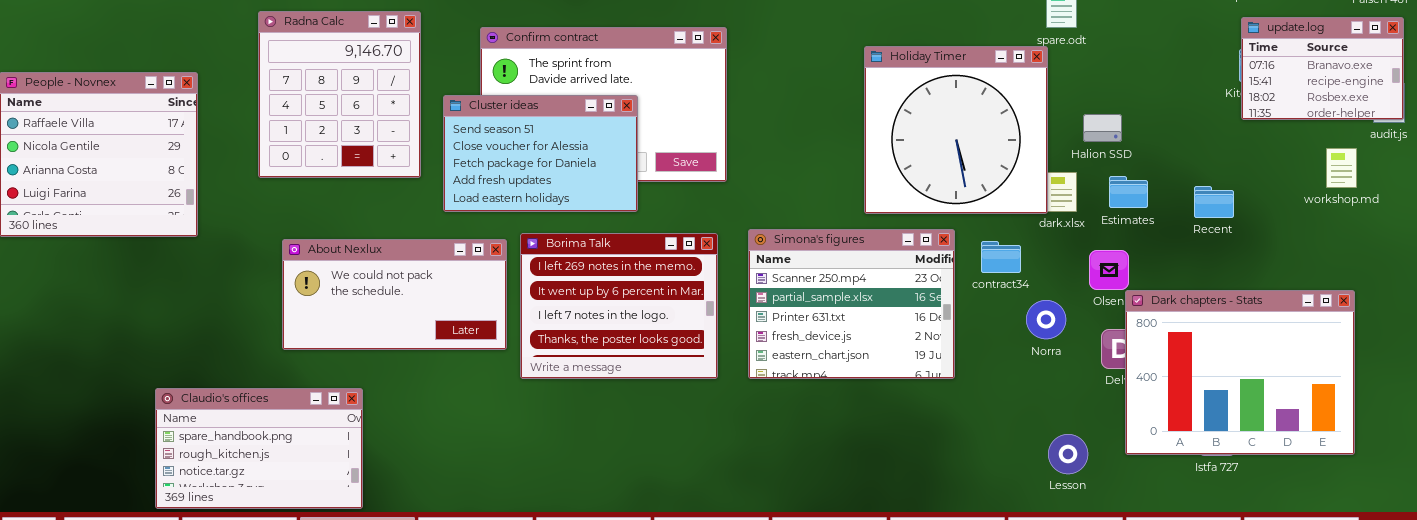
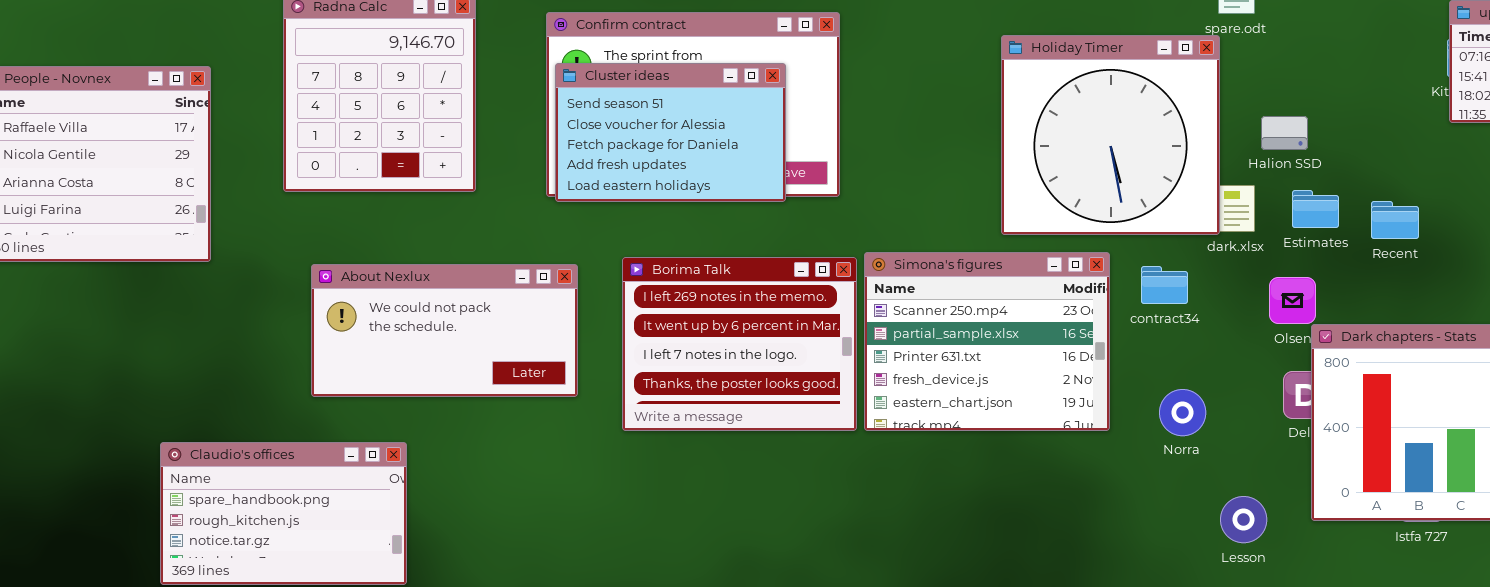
Cluster ideas: [443,95,638,212] -> [555,63,786,202], moved
Recent: [1194,186,1234,218] -> [1371,201,1419,239], moved
Borima Talk: [520,233,718,379] -> [622,257,857,431], moved
Norra: [1026,300,1066,339] -> [1159,389,1206,436], moved

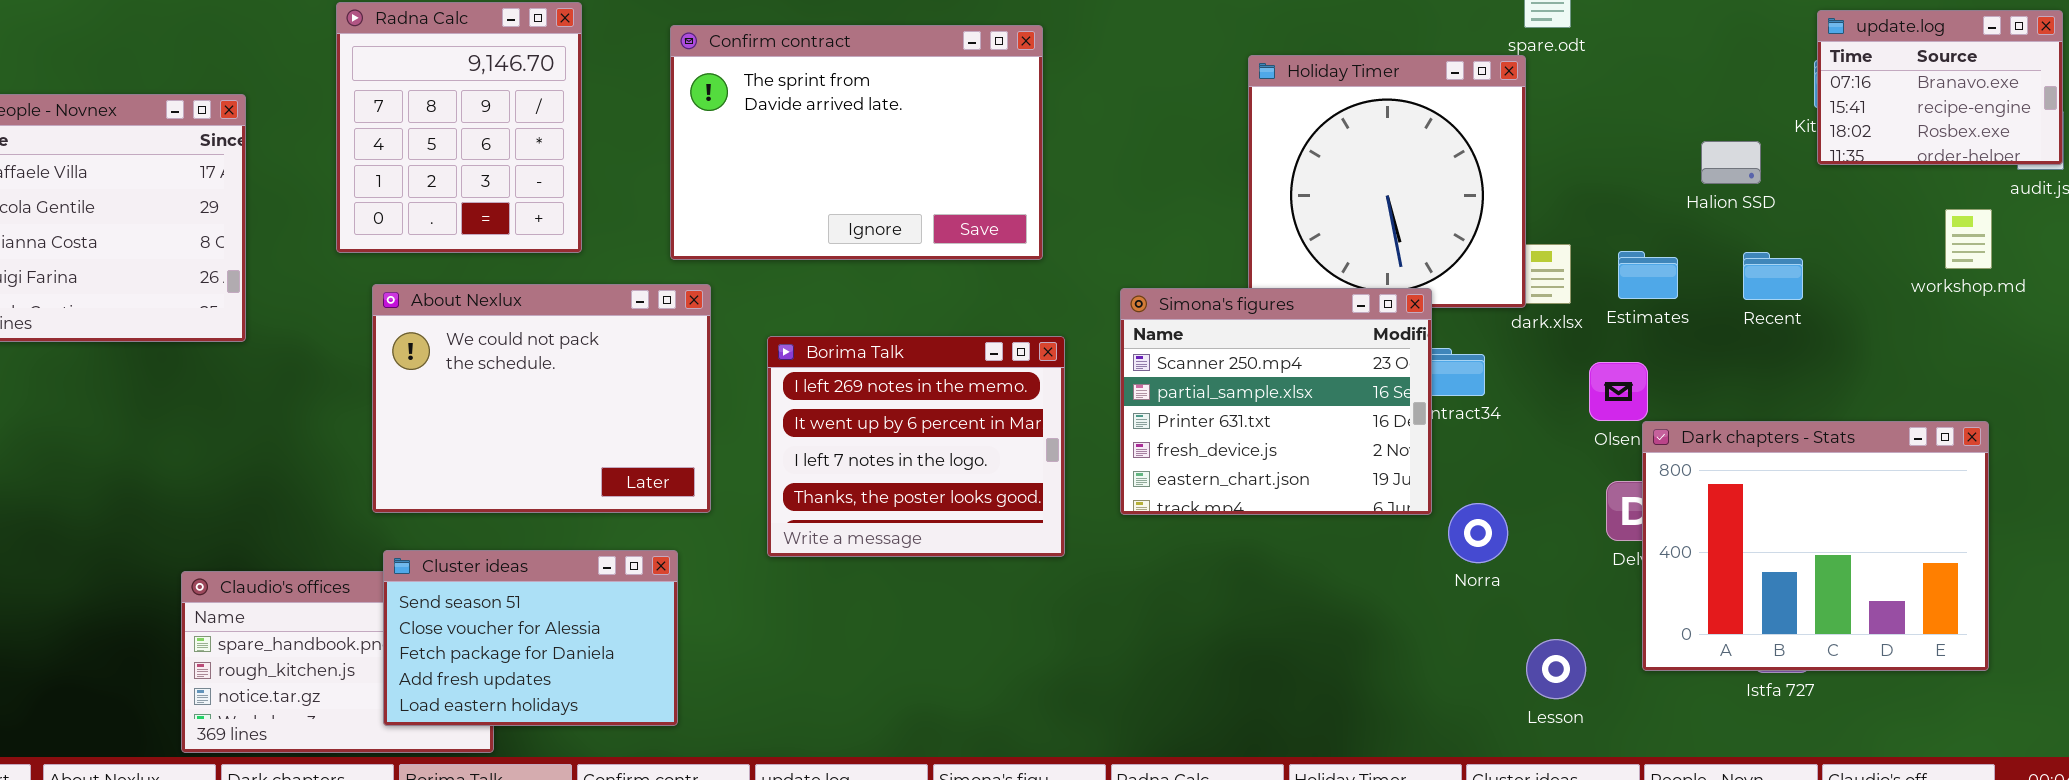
Cluster ideas: [555,63,786,202] -> [383,550,678,726], moved
Halion SSD: [1261,116,1308,150] -> [1701,141,1761,184], moved
Recent: [1371,201,1419,239] -> [1743,252,1803,300], moved
Simona's figures: [864,252,1110,431] -> [1120,288,1432,515], moved
About Nexlux: [311,264,578,397] -> [372,284,711,513], resized

